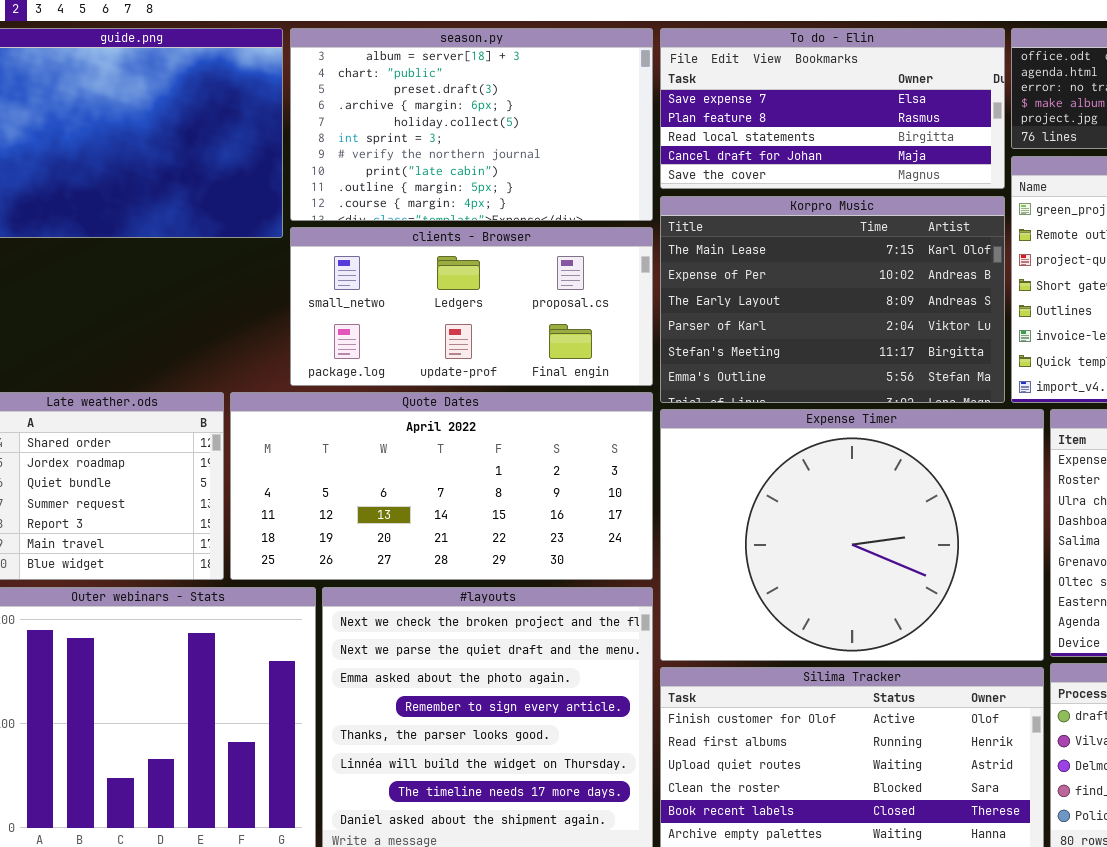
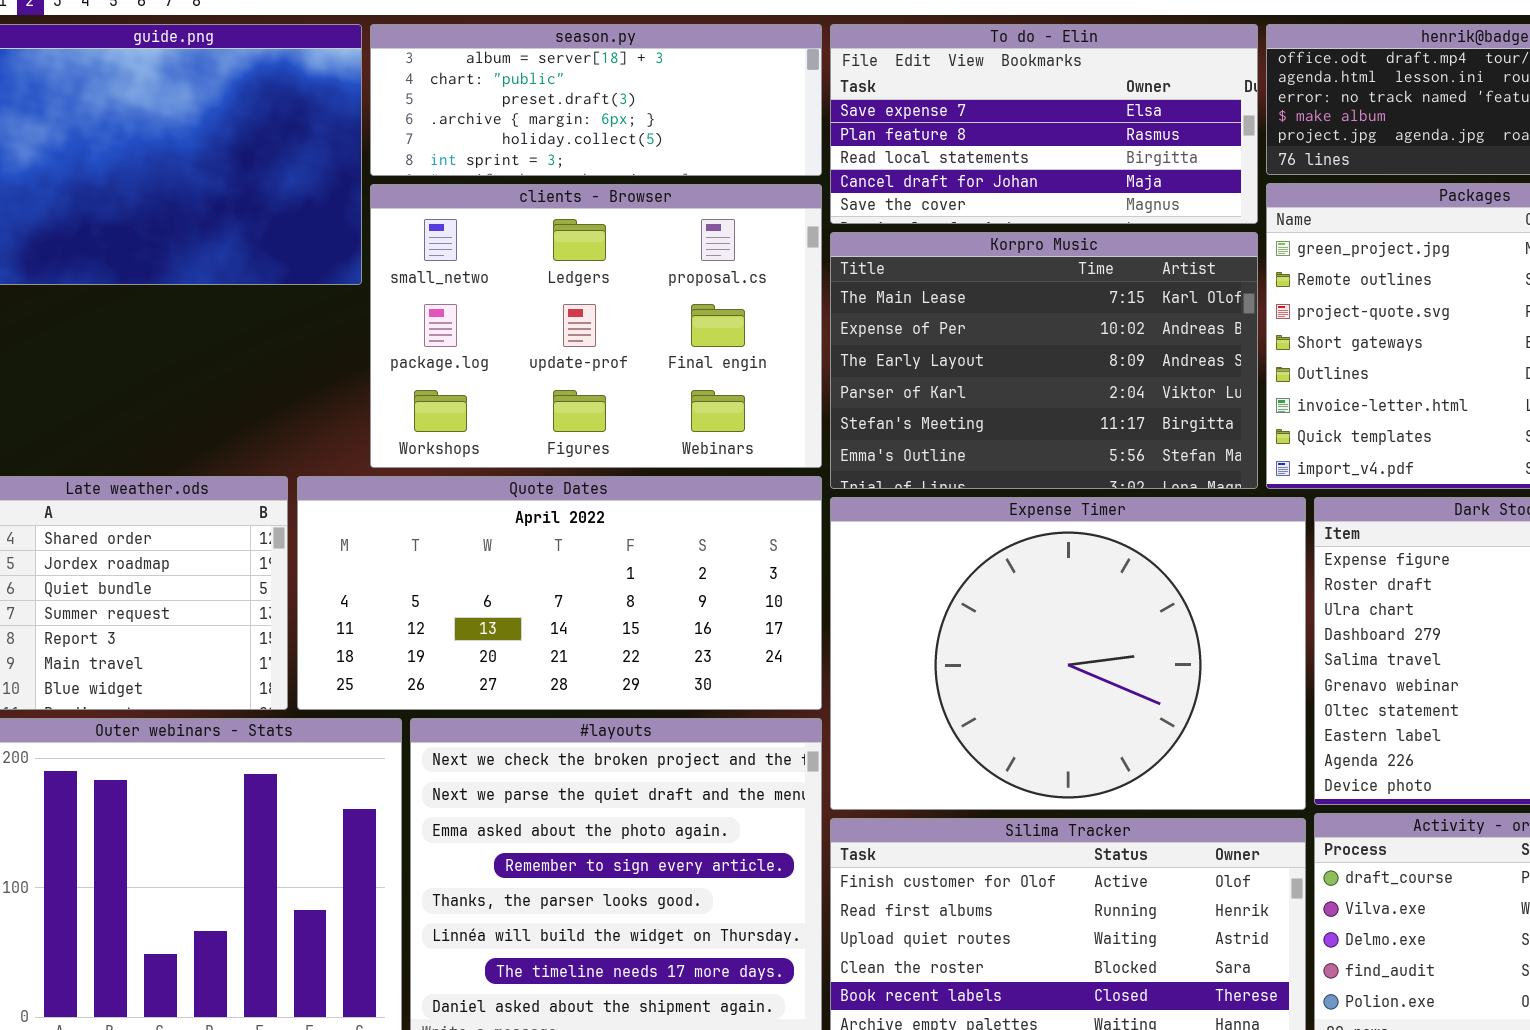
season.py: [290,28,653,221] -> [370,24,822,176], resized
clients - Browser: [290,227,653,386] -> [370,184,822,468], resized

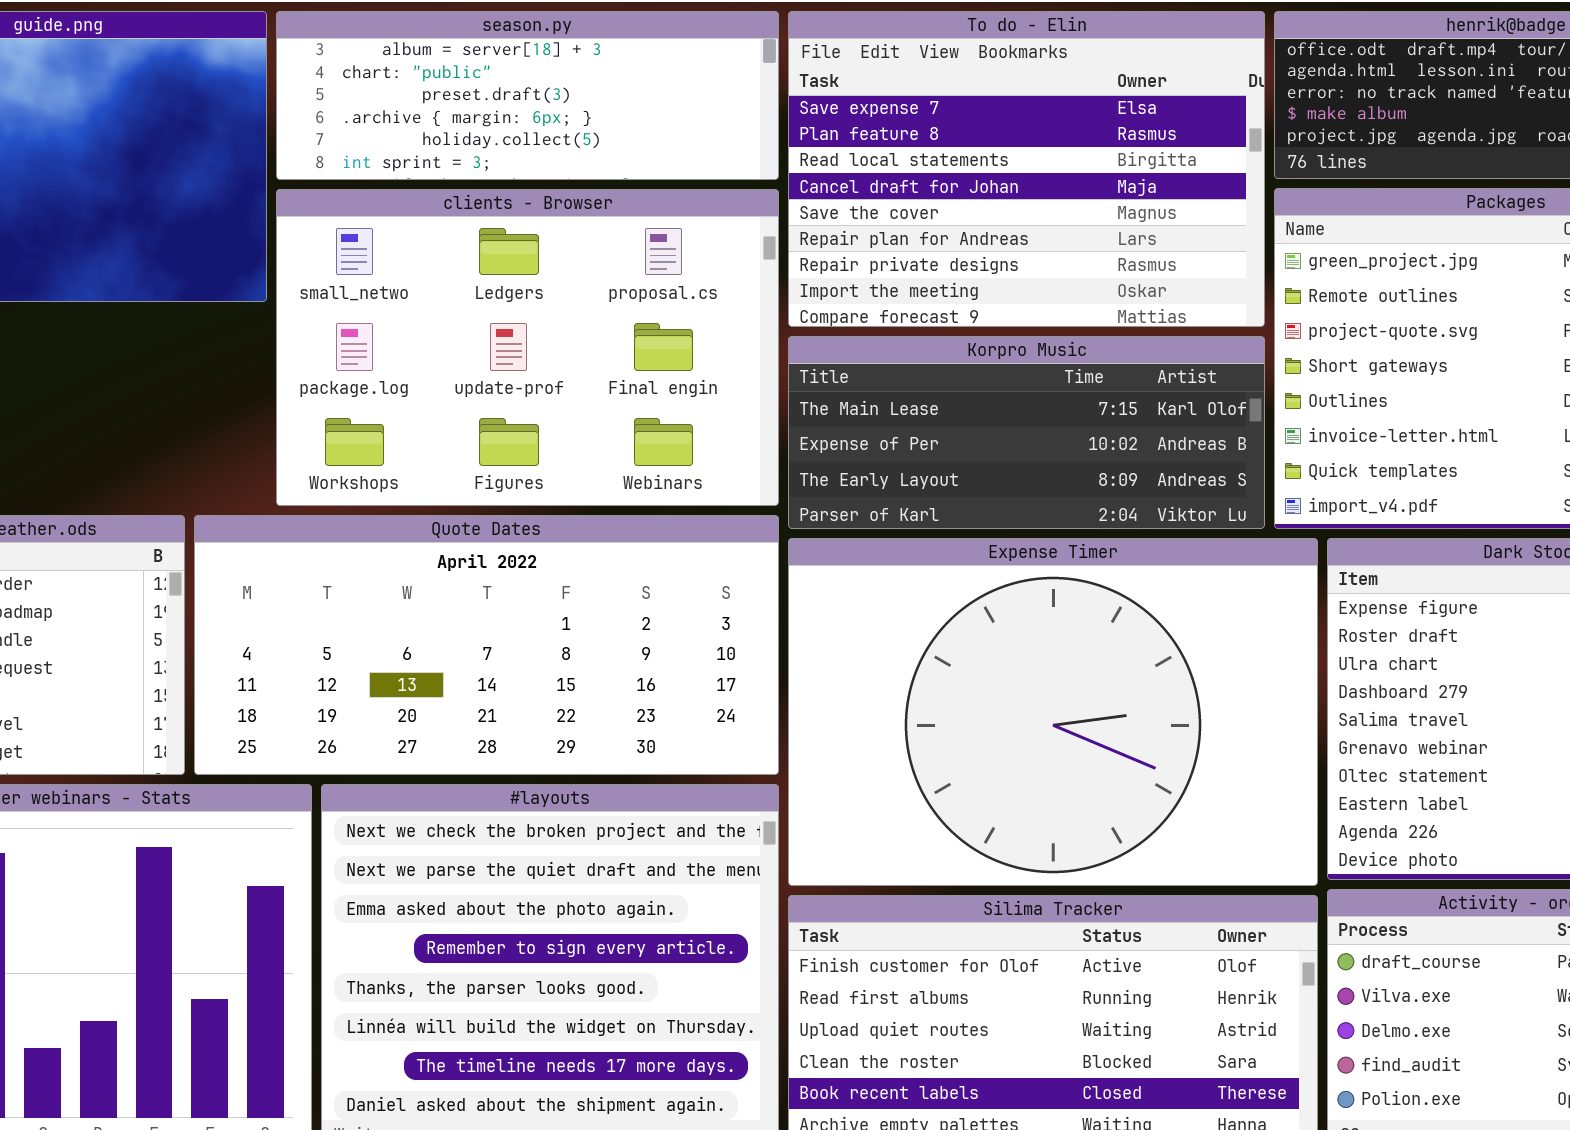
To do - Elin: [830,24,1258,224] -> [788,11,1265,327], resized
Korpro Music: [830,232,1258,489] -> [788,336,1265,529], resized

